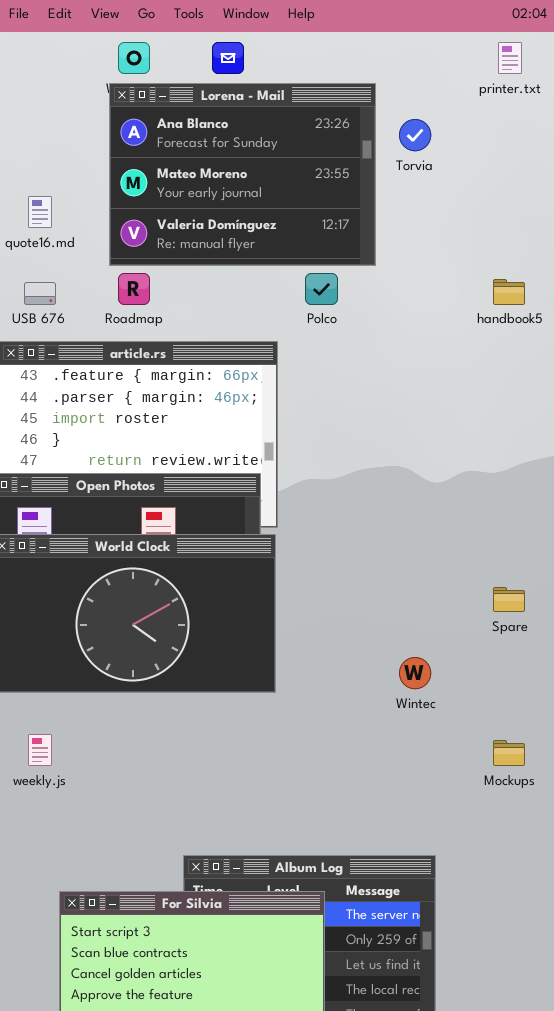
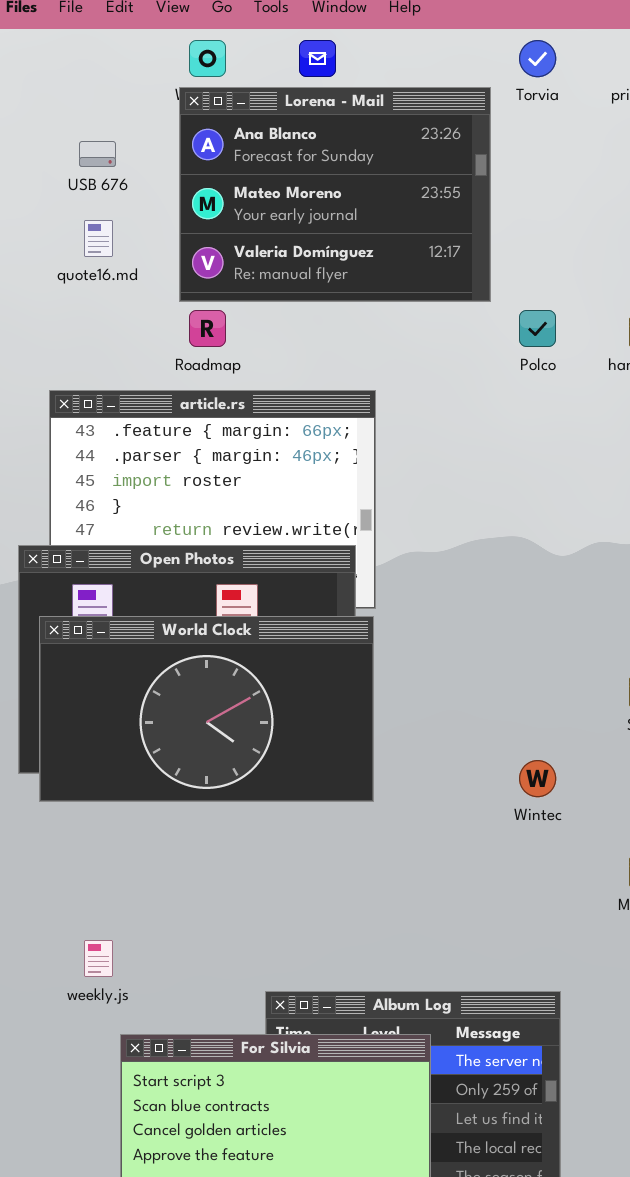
Torvia: [399,119,431,151] -> [519,40,556,77], moved
Polco: [305,273,338,305] -> [519,310,556,347], moved
USB 676: [24,282,56,305] -> [79,141,116,167], moved
weekly.js: [28,734,52,766] -> [84,940,113,977], moved

